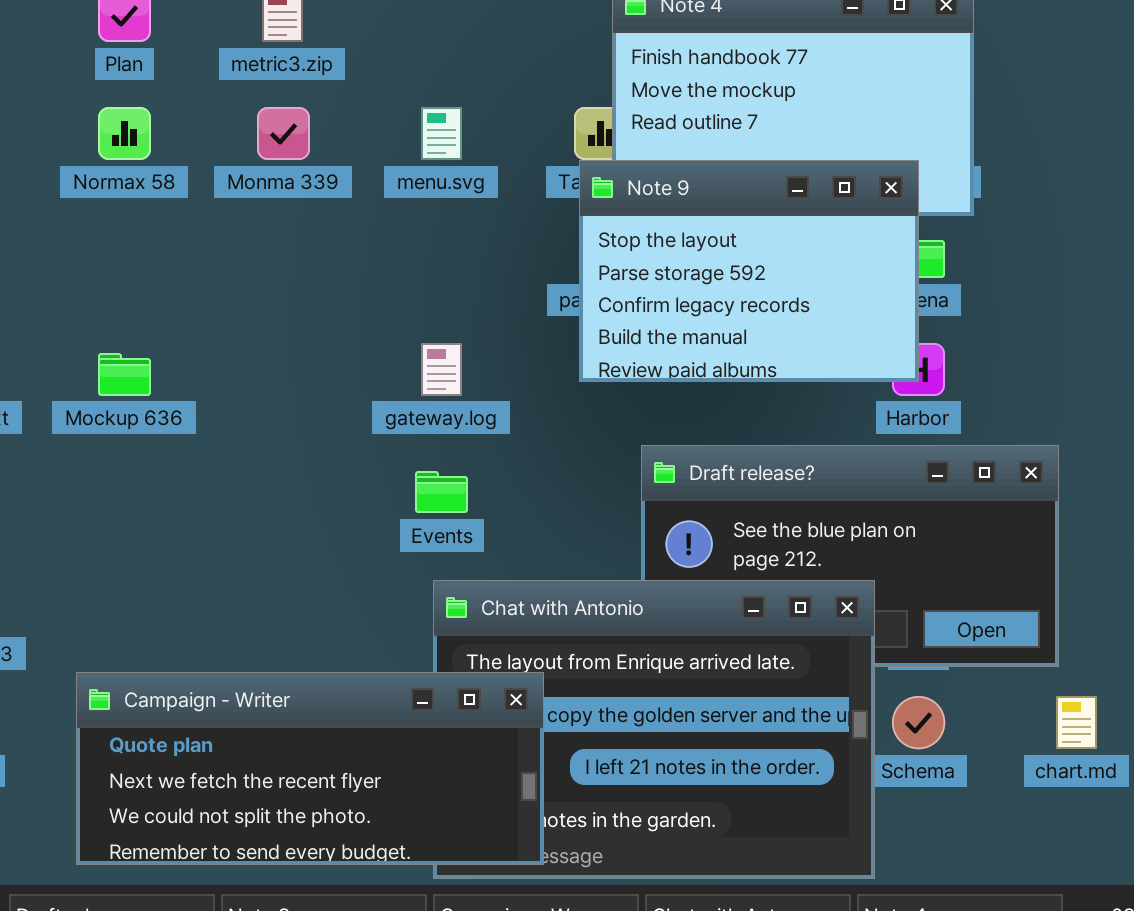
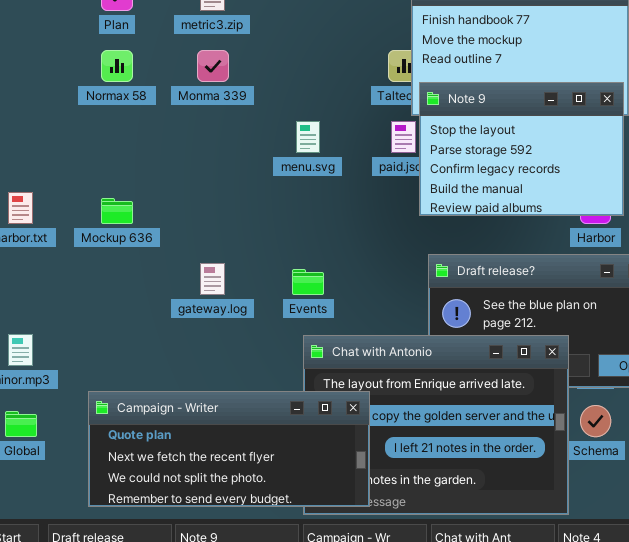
menu.svg: [421,107,462,160] -> [296,121,320,153], moved
Note 9: [579,160,919,382] -> [419,82,624,216], moved
gateway.log: [421,343,462,396] -> [200,263,225,295], moved

